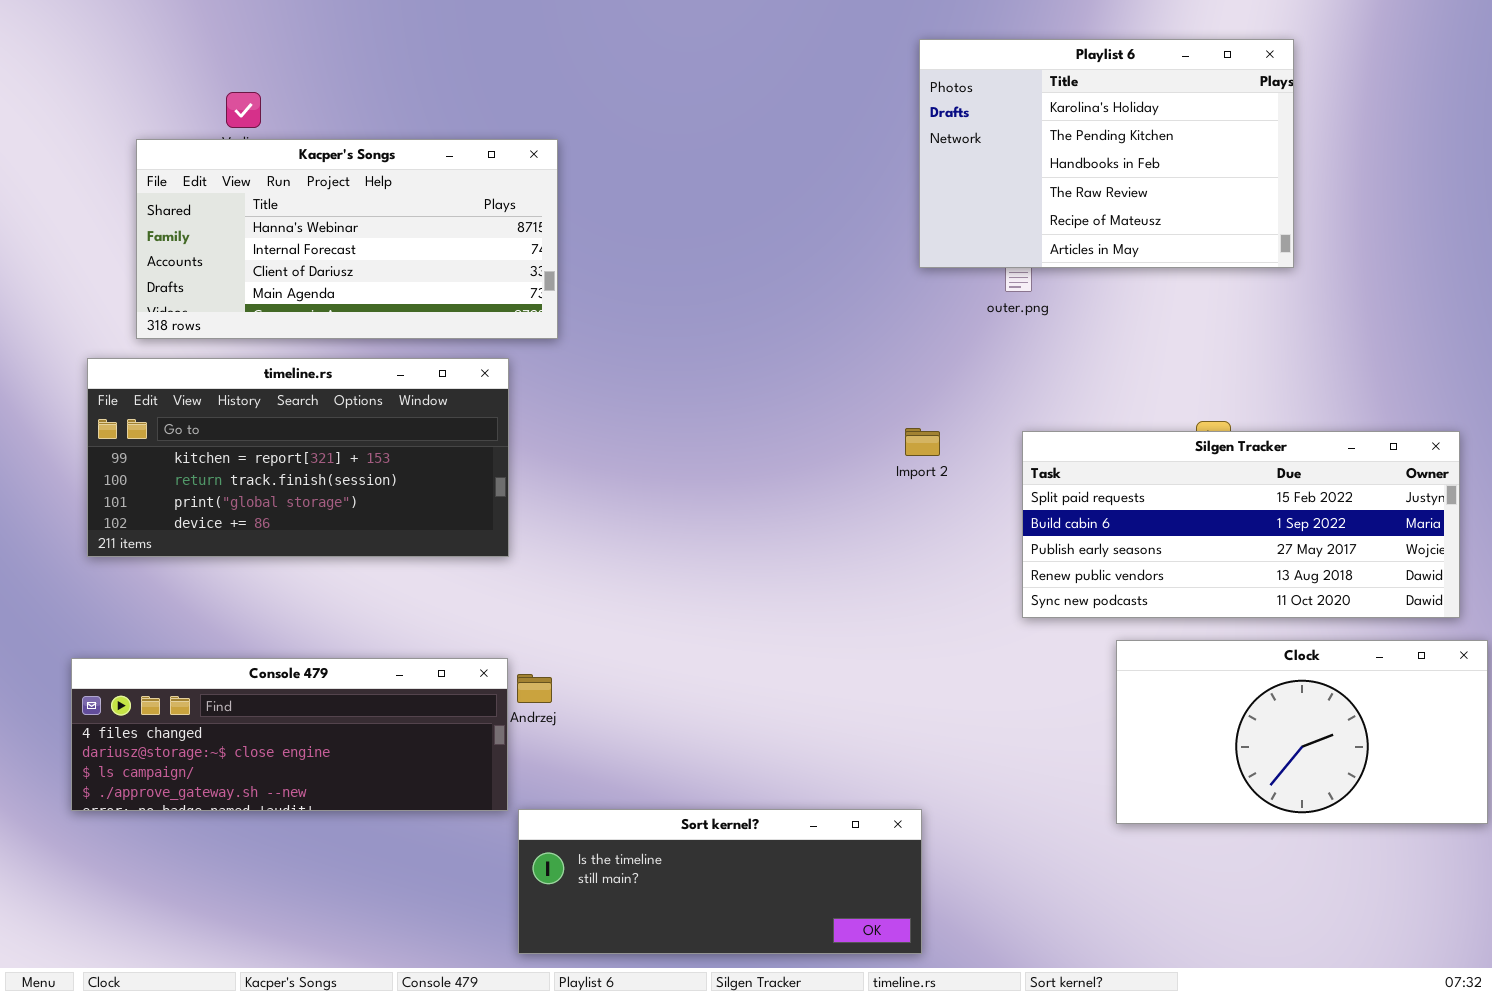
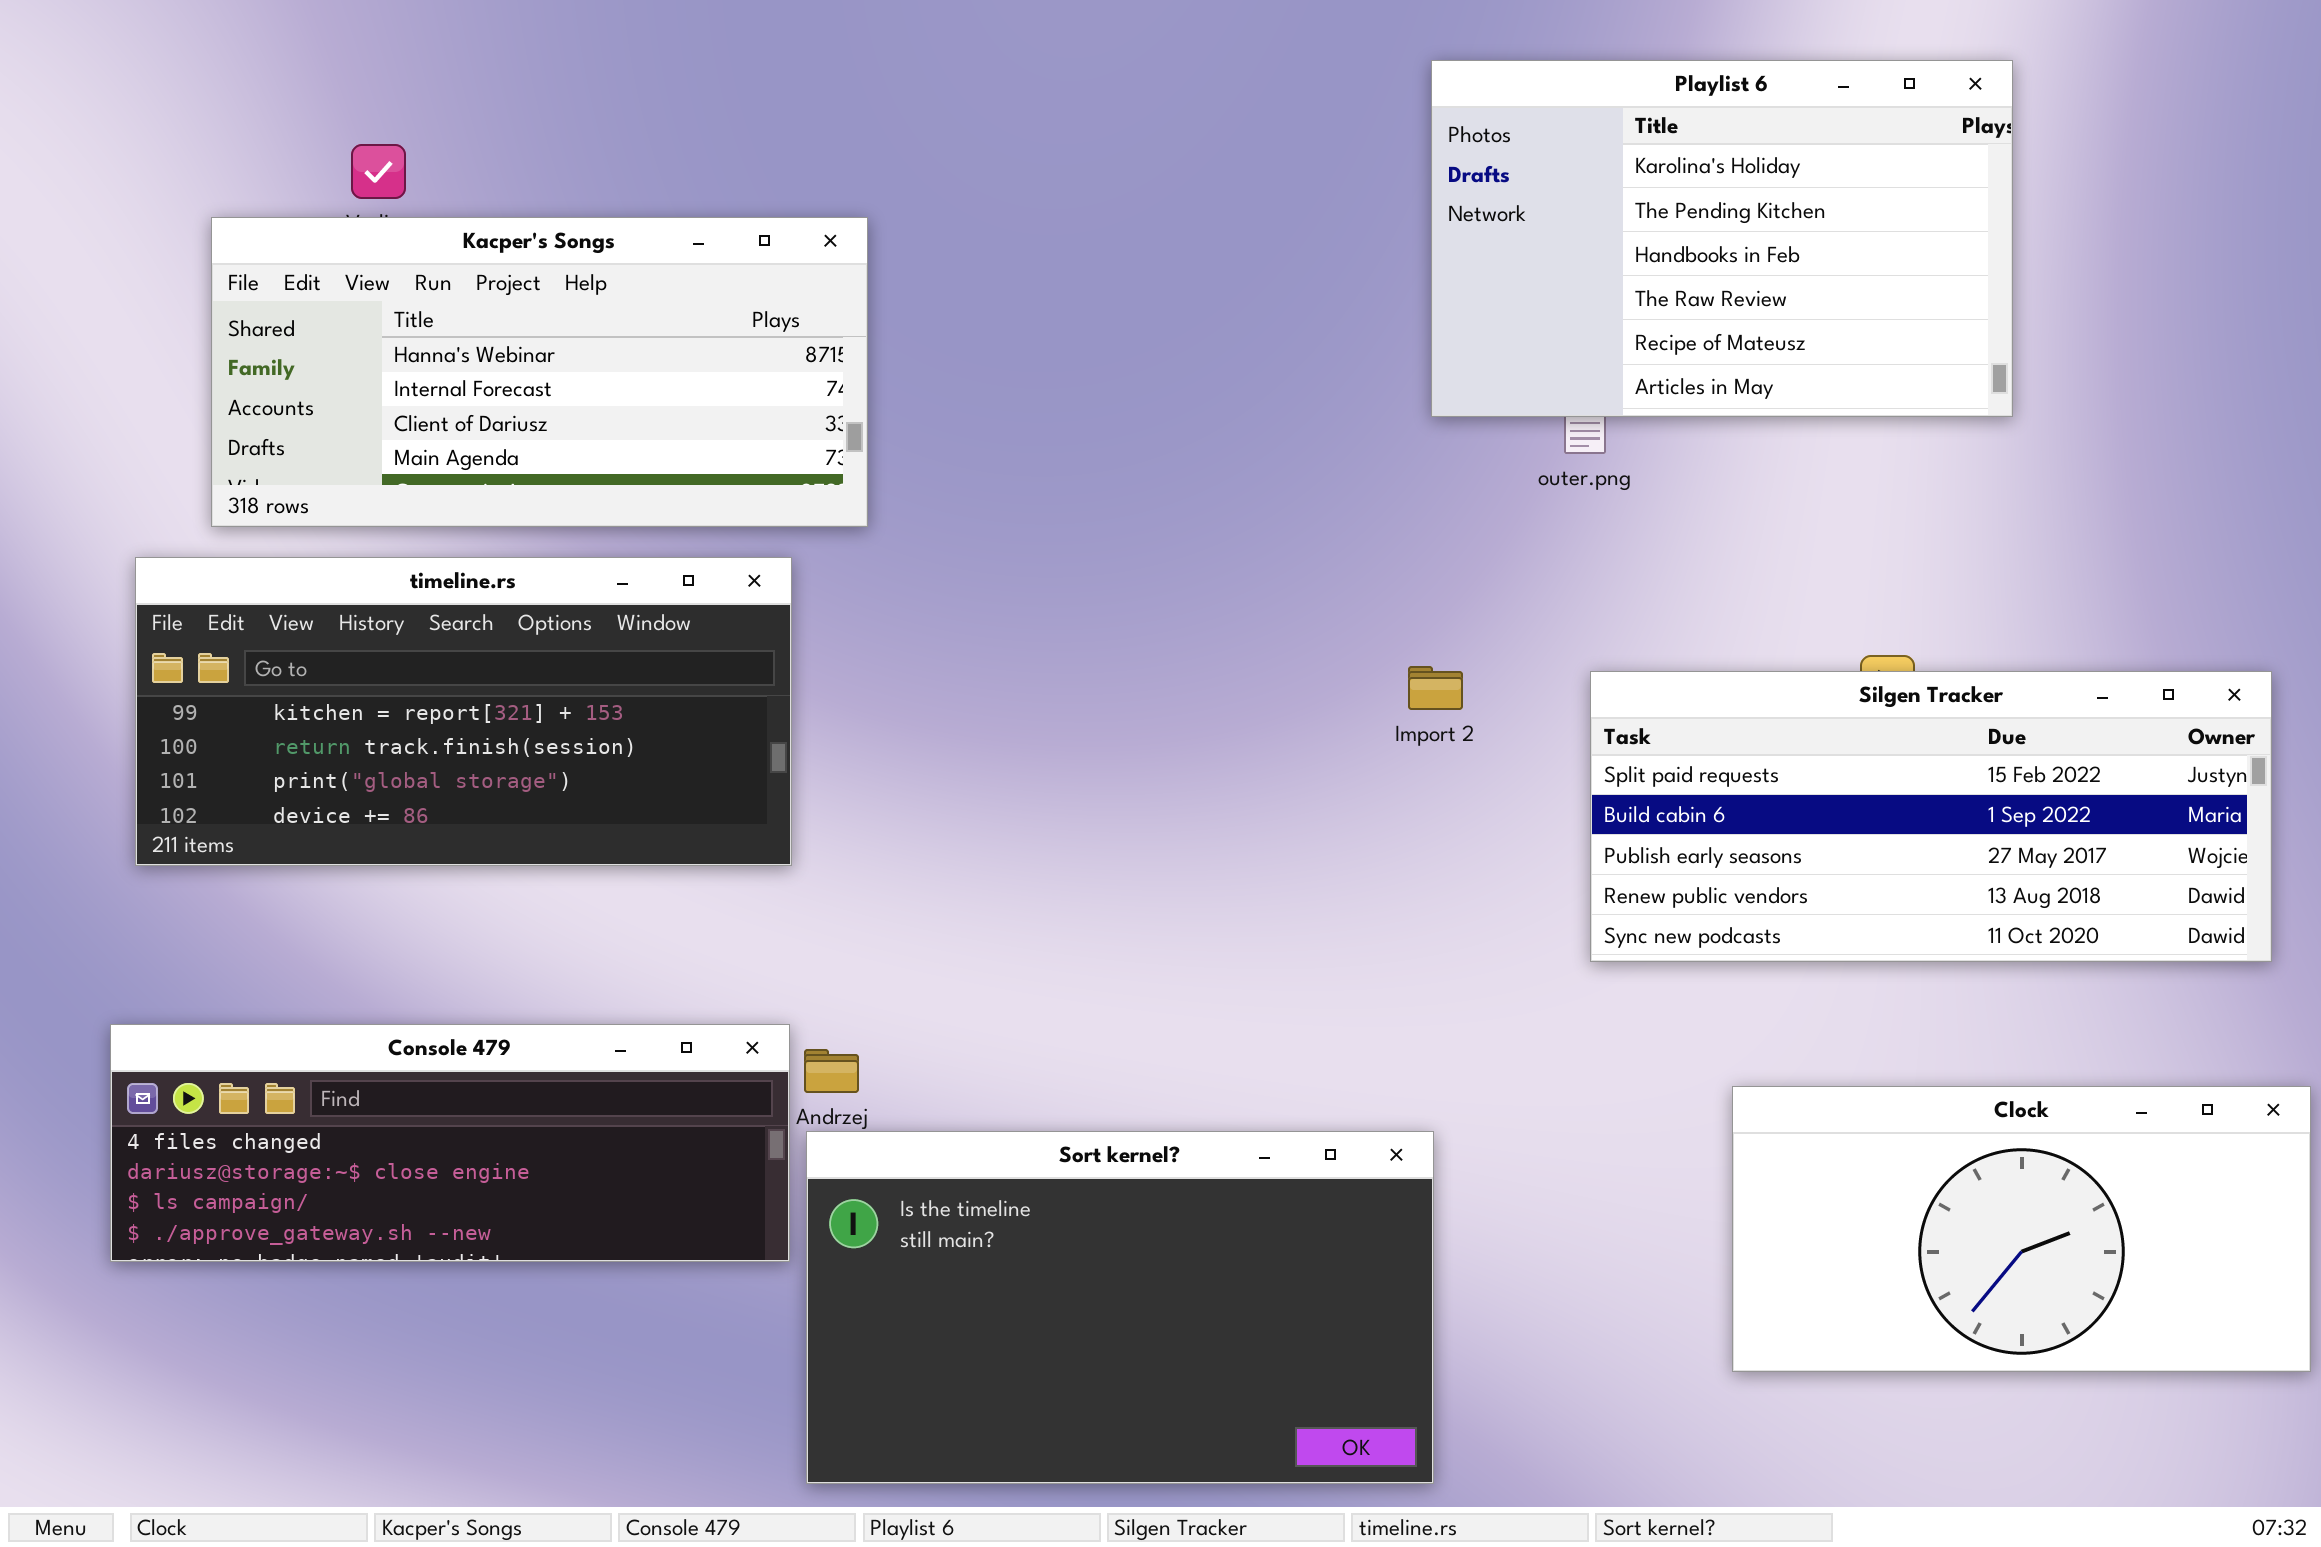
Clock: [1116,640,1488,824] -> [1732,1086,2311,1372], moved
Sort kernel?: [518,809,922,954] -> [806,1131,1434,1484], resized

